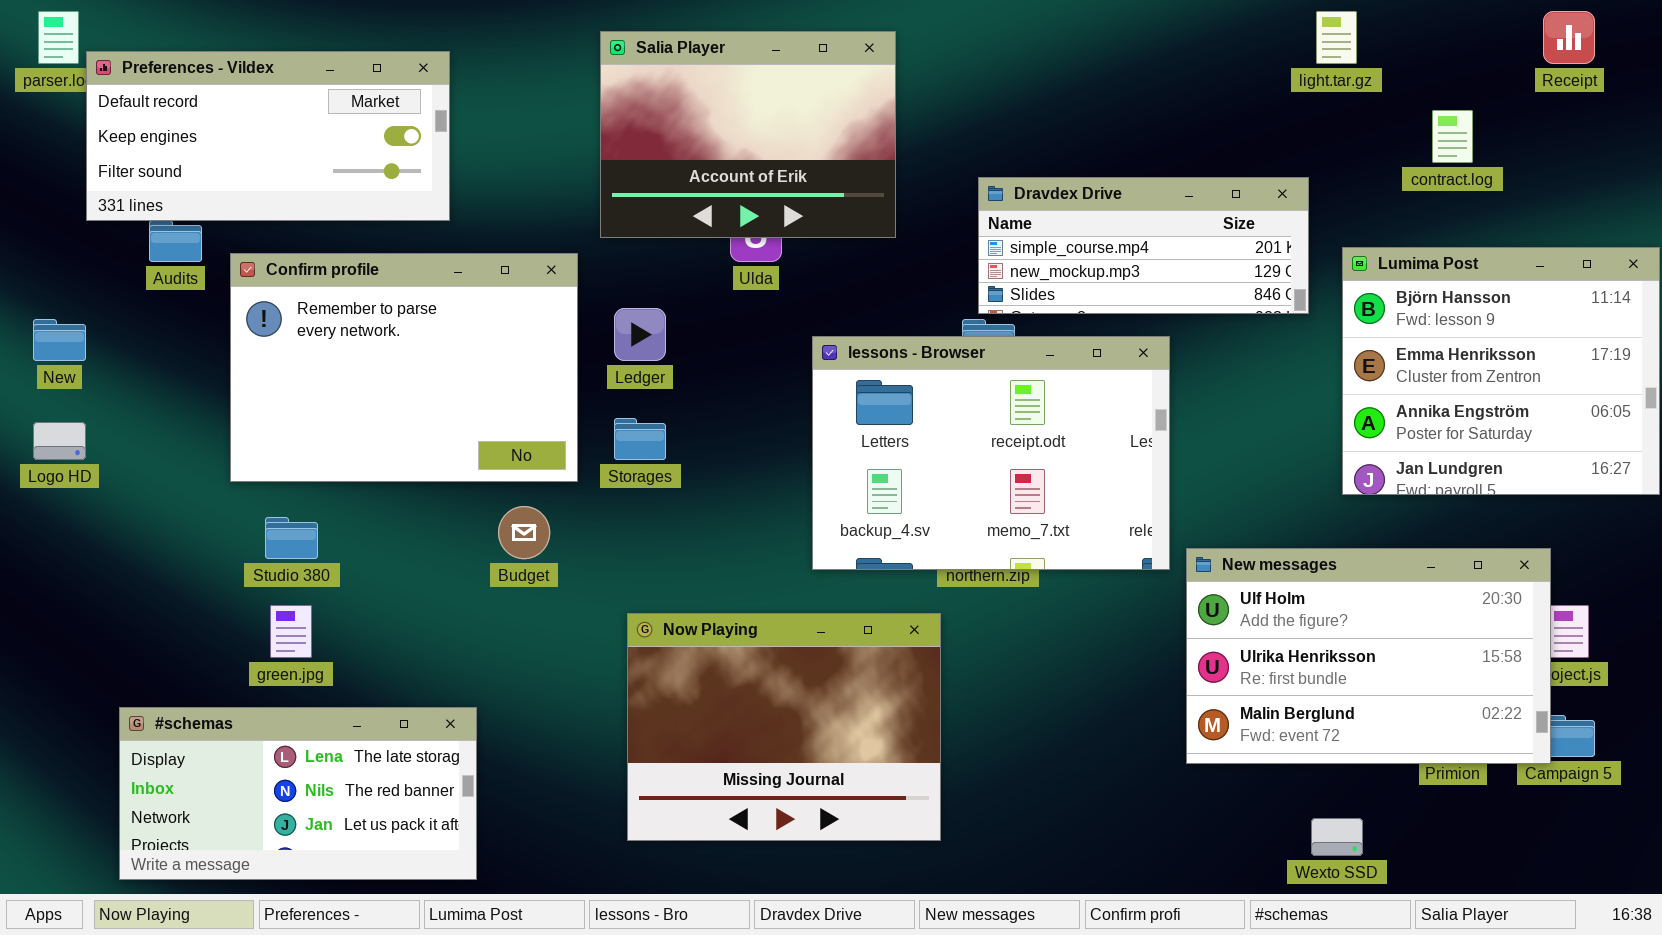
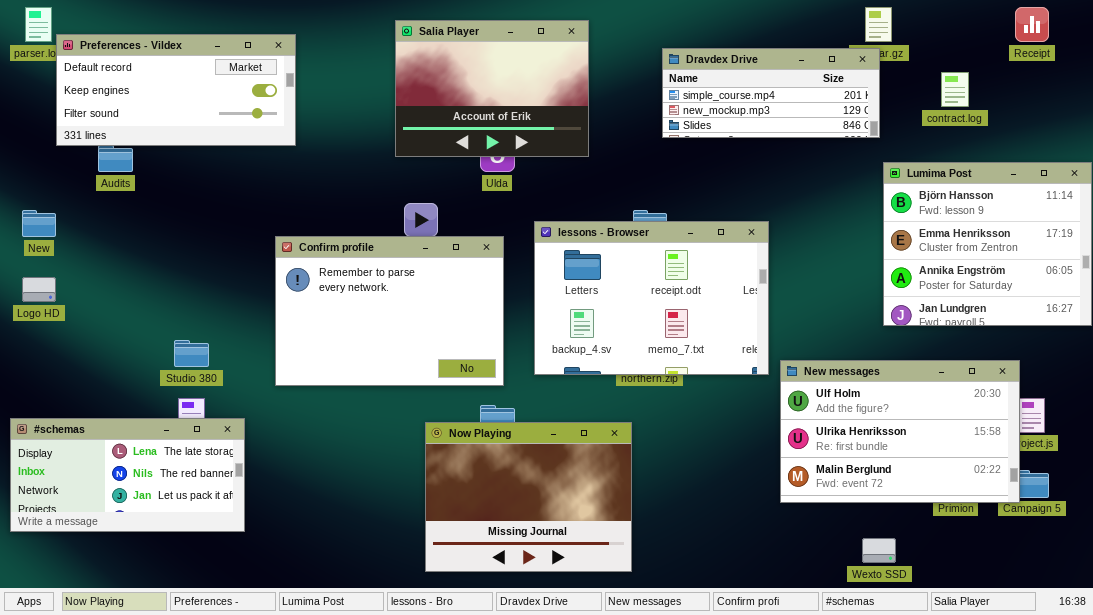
Dravdex Drive: [978,177,1309,314] -> [662,48,880,138], moved
Confirm profile: [230,253,578,482] -> [275,236,504,386], moved
Now Playing: [627,613,941,841] -> [425,422,632,572], moved
#schemas: [119,707,477,880] -> [10,418,245,532], moved

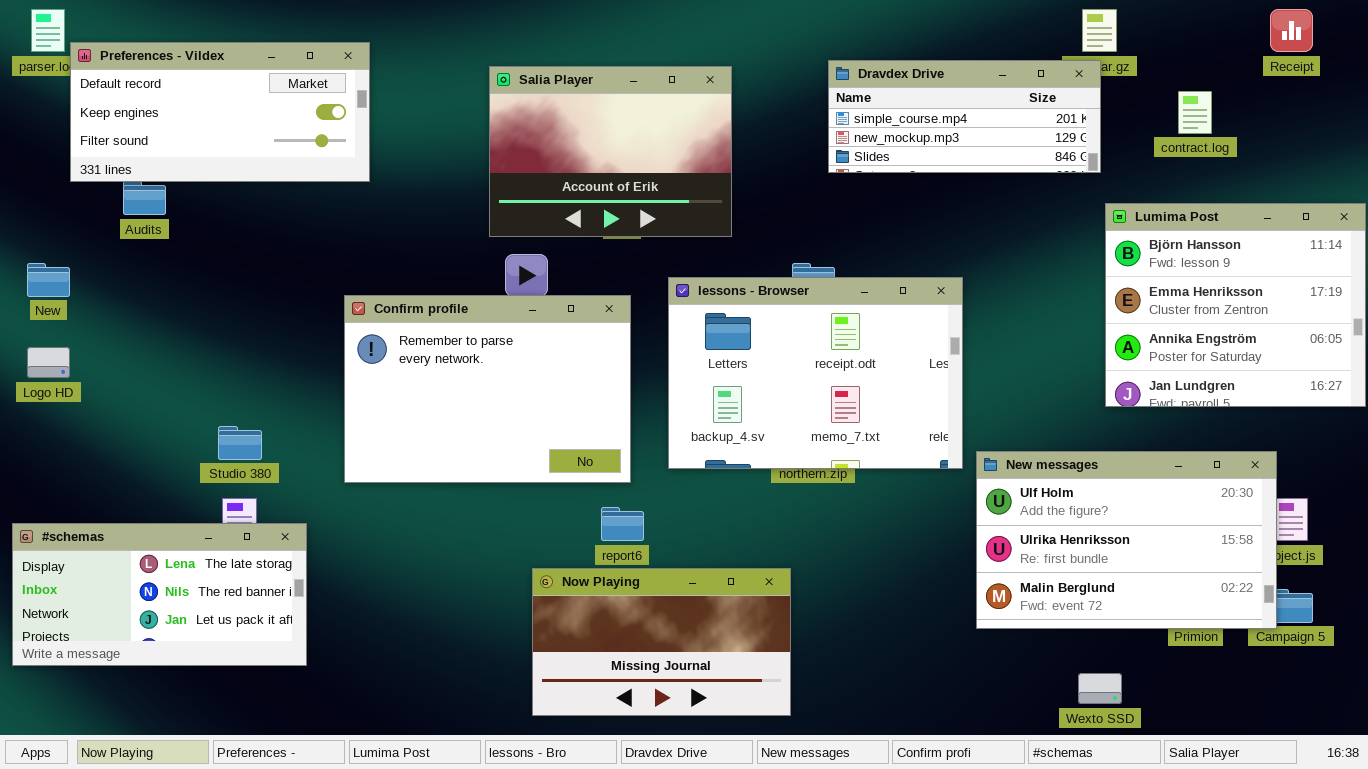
Salia Player: [395,20,589,157] -> [489,66,732,237], moved
Now Playing: [425,422,632,572] -> [532,568,791,716], resized

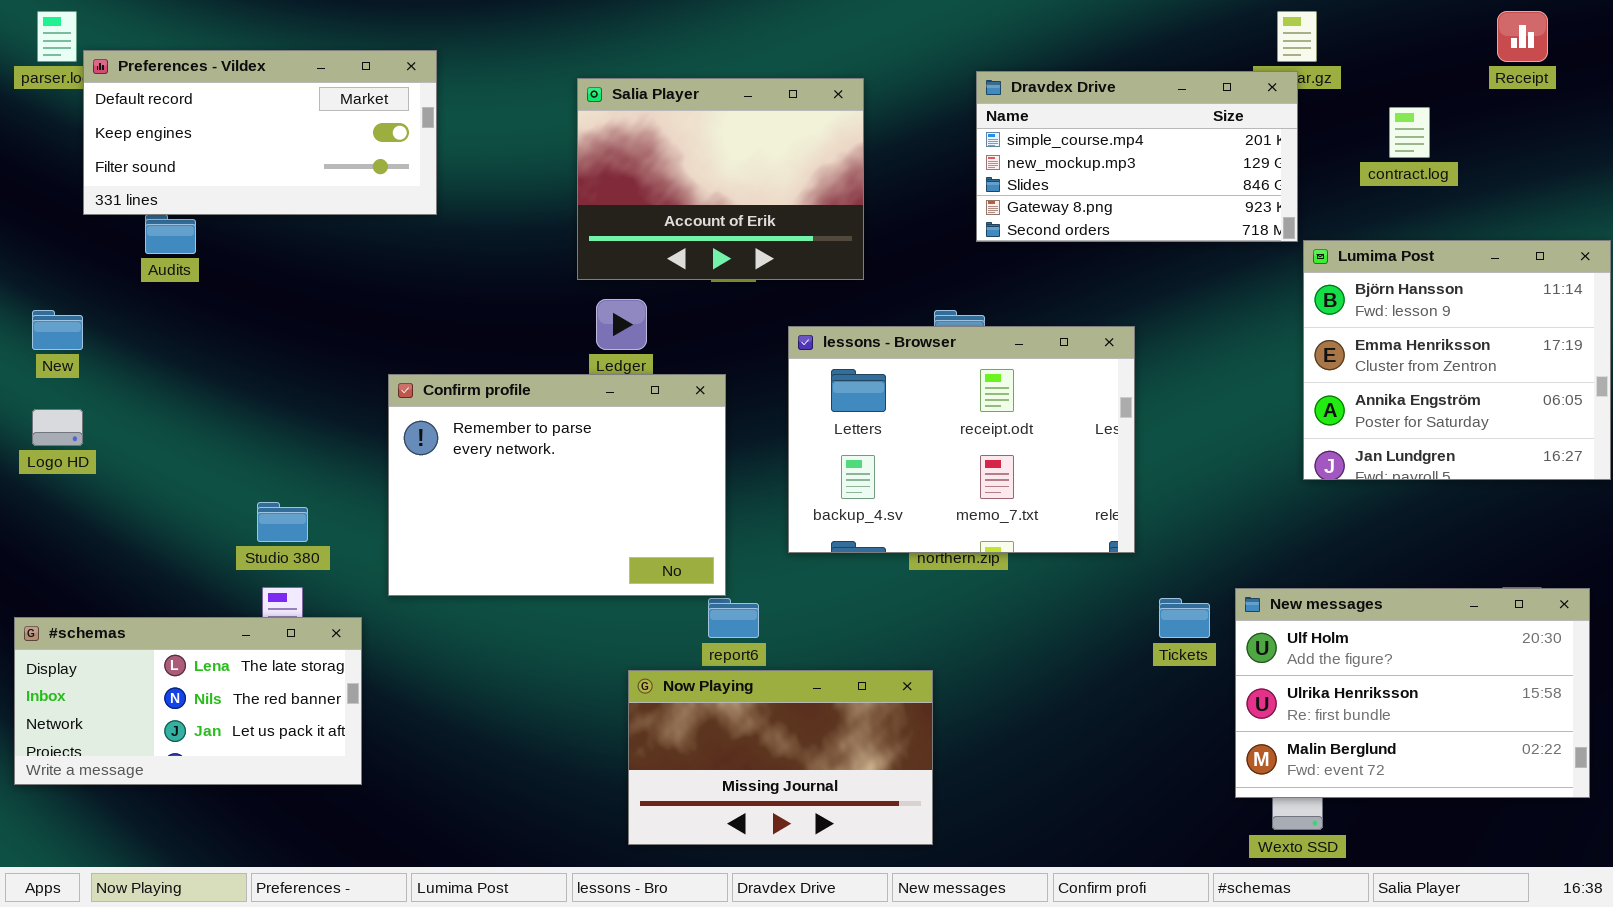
Dravdex Drive: [828,60,1101,173] -> [976,71,1298,242], resized
Confirm profile: [344,295,631,483] -> [388,374,726,596], moved
New messages: [976,451,1277,629] -> [1235,588,1590,798], moved

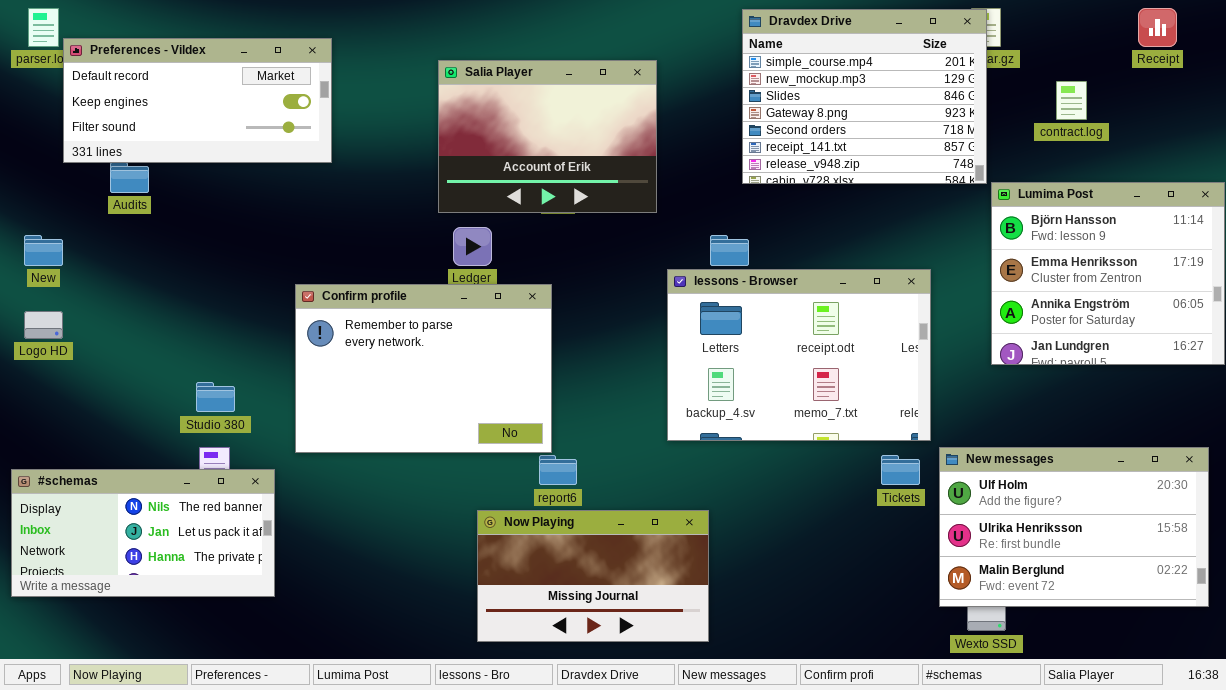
Dravdex Drive: [976,71,1298,242] -> [742,9,987,184], resized
lessons - Browser: [788,326,1135,553] -> [667,269,931,441], moved
#schemas: [14,617,362,785] -> [11,469,275,597], scrolled down 1 row

